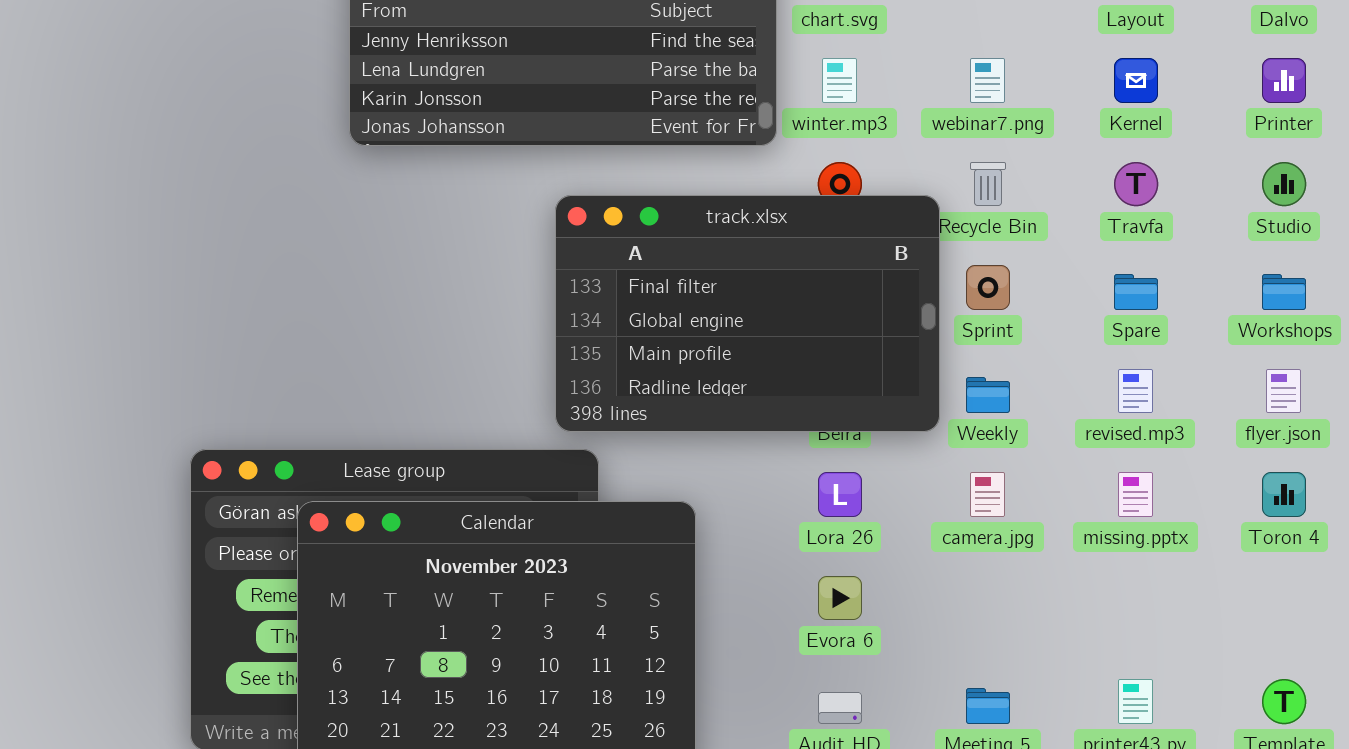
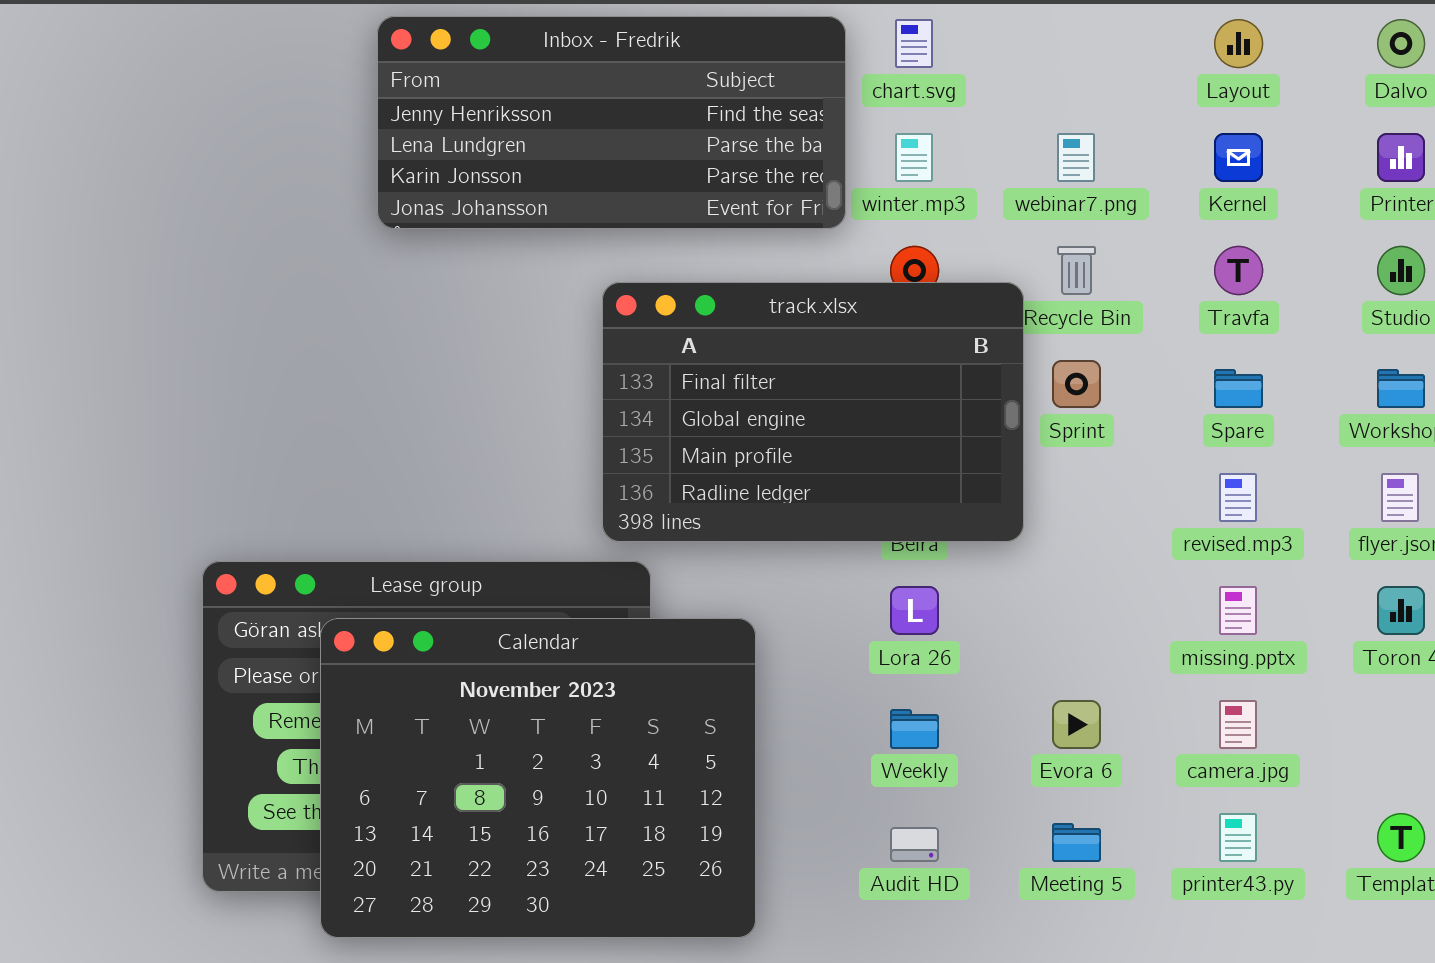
Weekly: [966,377,1010,413] -> [890,709,939,749], moved
camera.jpg: [970,472,1005,517] -> [1219,700,1257,749], moved
Evora 6: [818,576,862,620] -> [1052,700,1101,749], moved

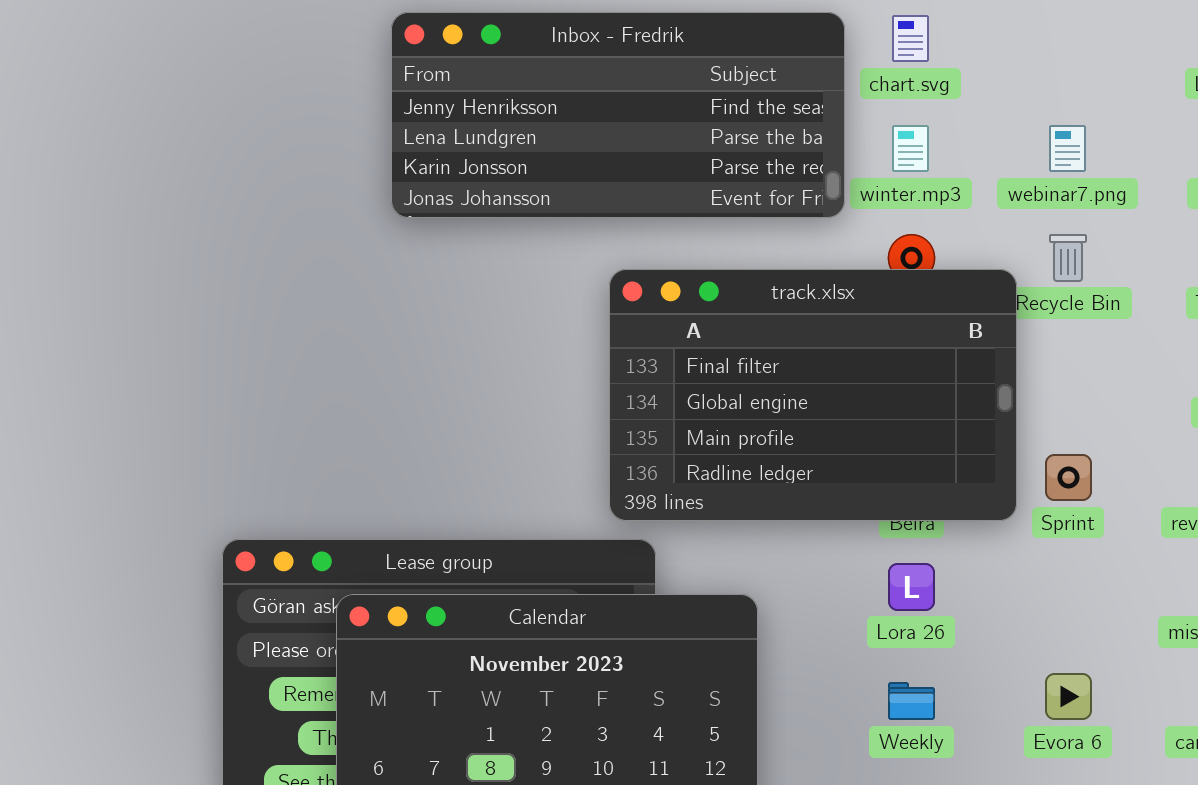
Sprint: [1052,360,1101,408] -> [1045,454,1092,501], moved

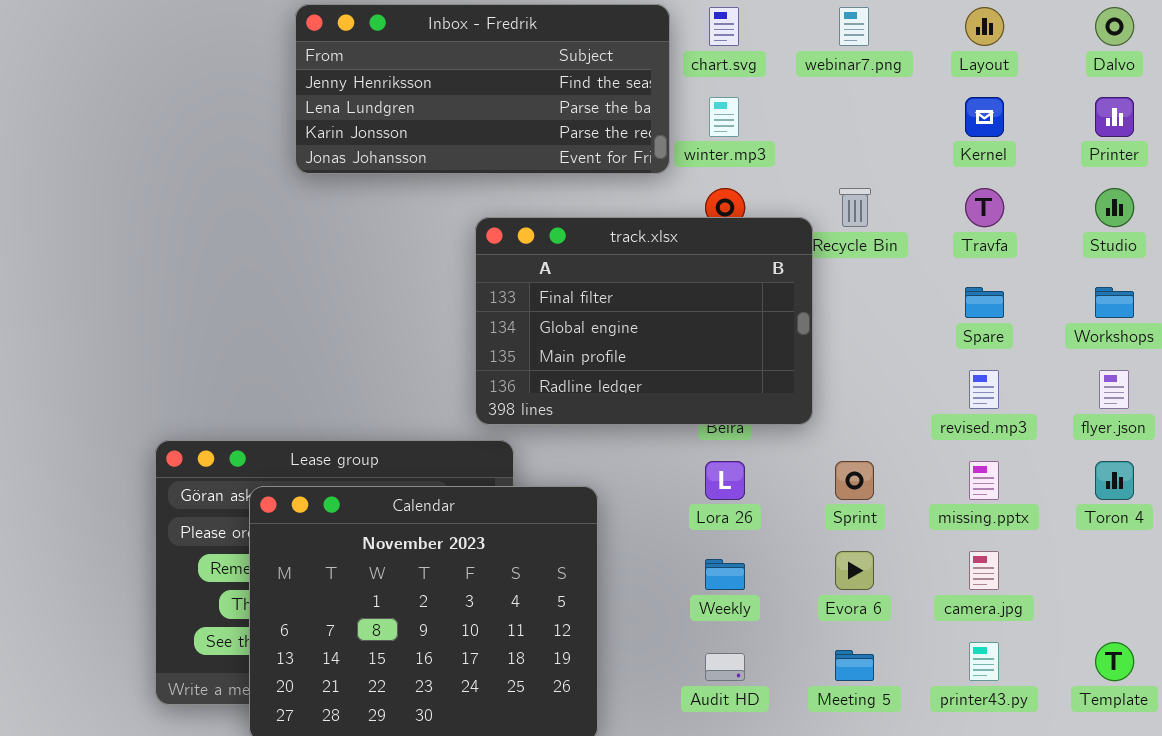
webinar7.png: [1049,125,1086,172] -> [839,7,869,46], moved
Sprint: [1045,454,1092,501] -> [835,461,874,500], moved

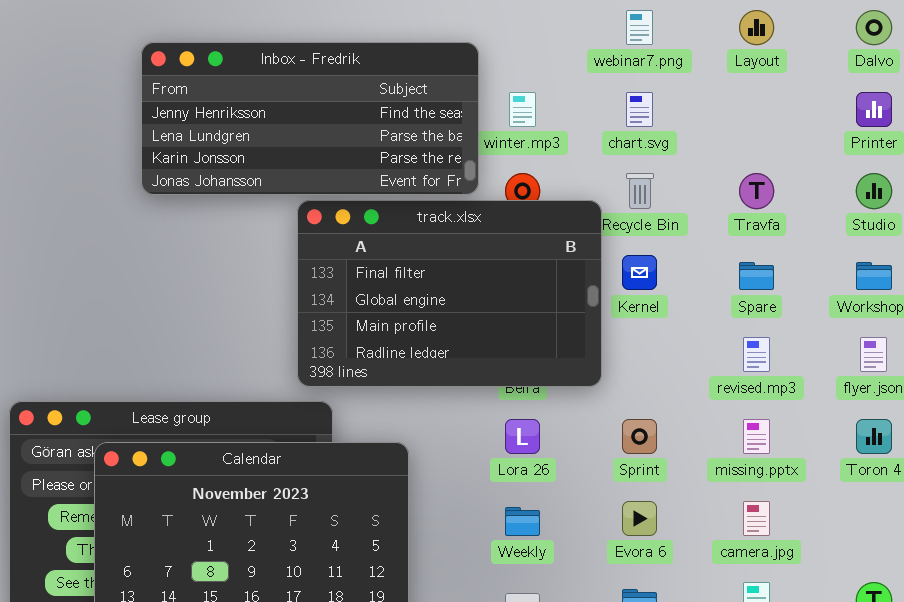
Inbox - Fredrik: [295,4,670,174] -> [141,42,479,195], moved
chart.svg: [709,7,739,46] -> [626,92,653,127], moved
Kernel: [965,97,1004,137] -> [622,255,657,290], moved

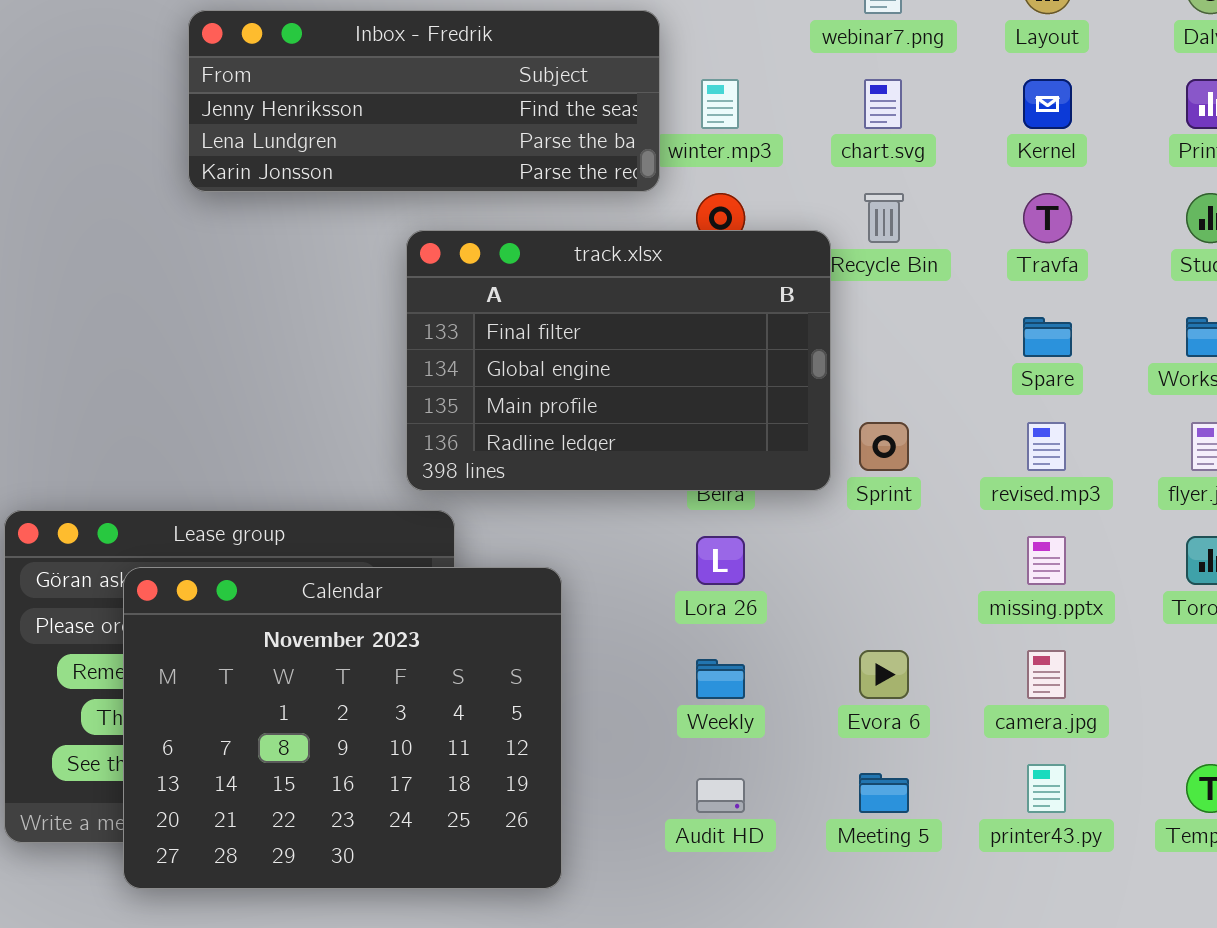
Inbox - Fredrik: [141,42,479,195] -> [188,10,660,192], resized
Kernel: [622,255,657,290] -> [1023,79,1072,129], moved
Sprint: [622,419,657,454] -> [859,422,909,471], moved

